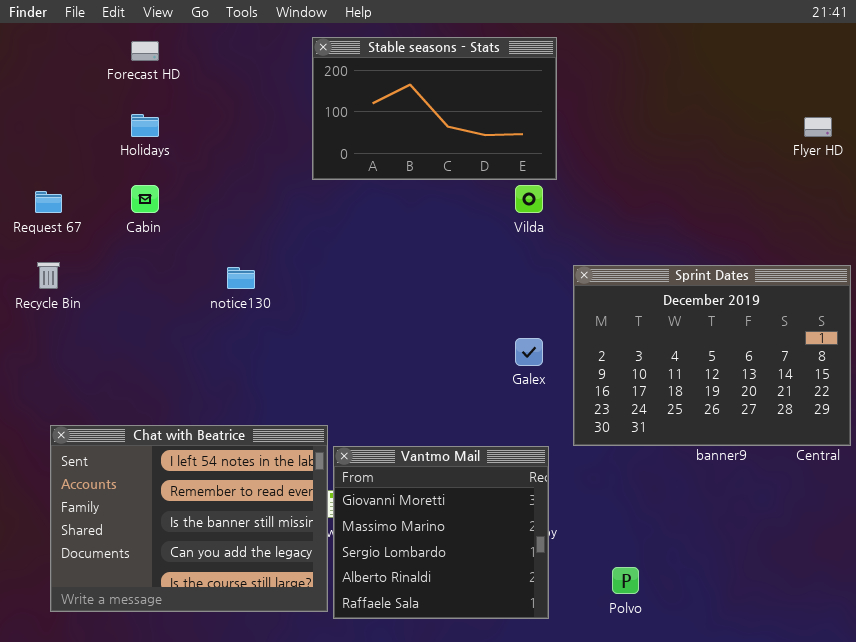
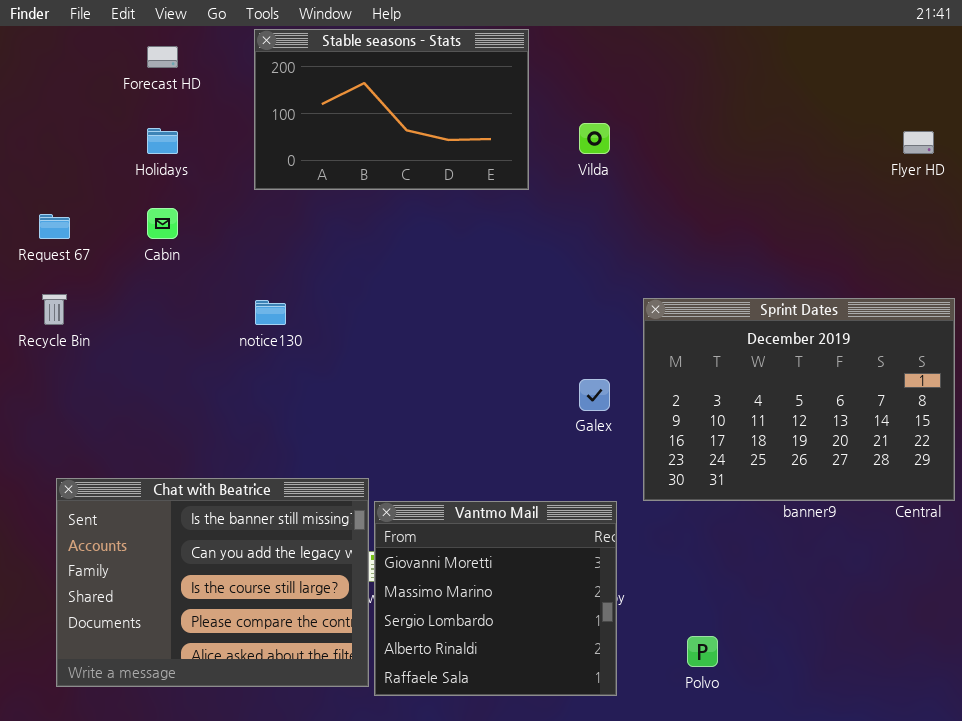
Stable seasons - Stats: [312,37,557,180] -> [254,29,529,190], moved
Vilda: [515,185,543,213] -> [579,123,610,154], moved
Chat with Beatrice: [50,425,328,612] -> [56,478,369,687], scrolled down 2 rows

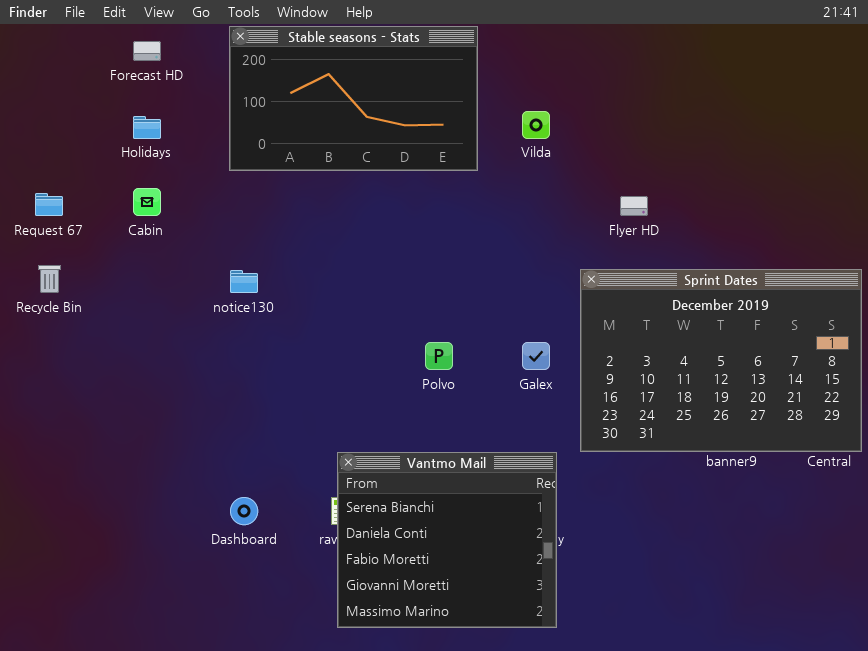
Flyer HD: [903,131,934,154] -> [620,196,648,216], moved
Chat with Beatrice: [56,478,369,687] -> none, closed
Vantmo Mail: [374,501,617,696] -> [337,452,557,628], scrolled up 3 rows
Polvo: [687,636,718,667] -> [425,342,453,370], moved

